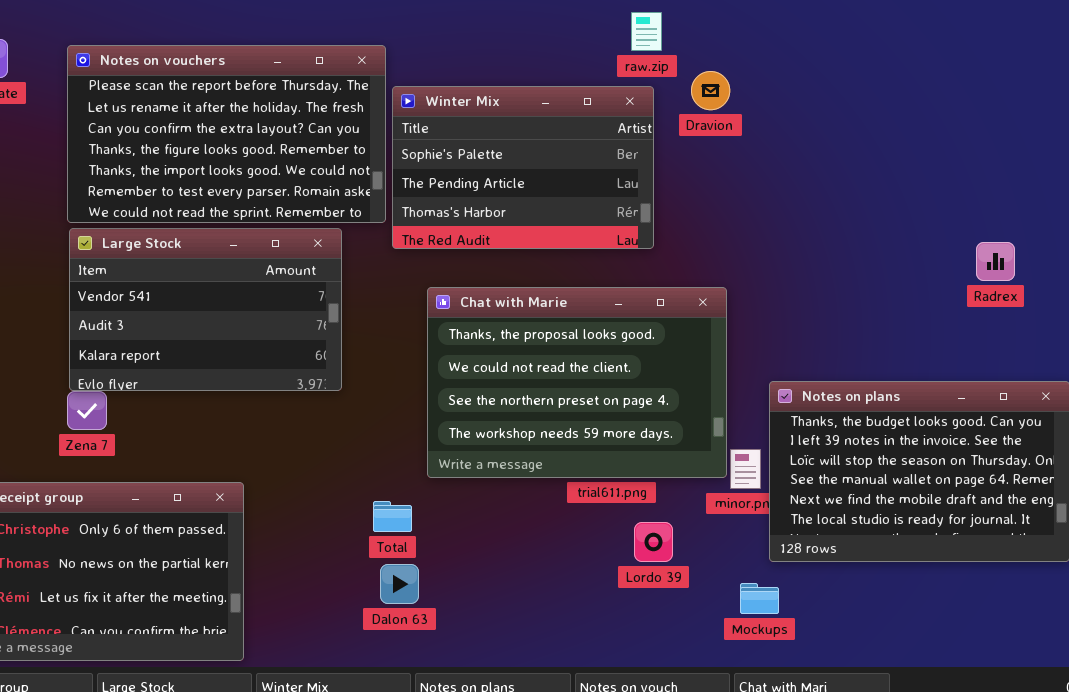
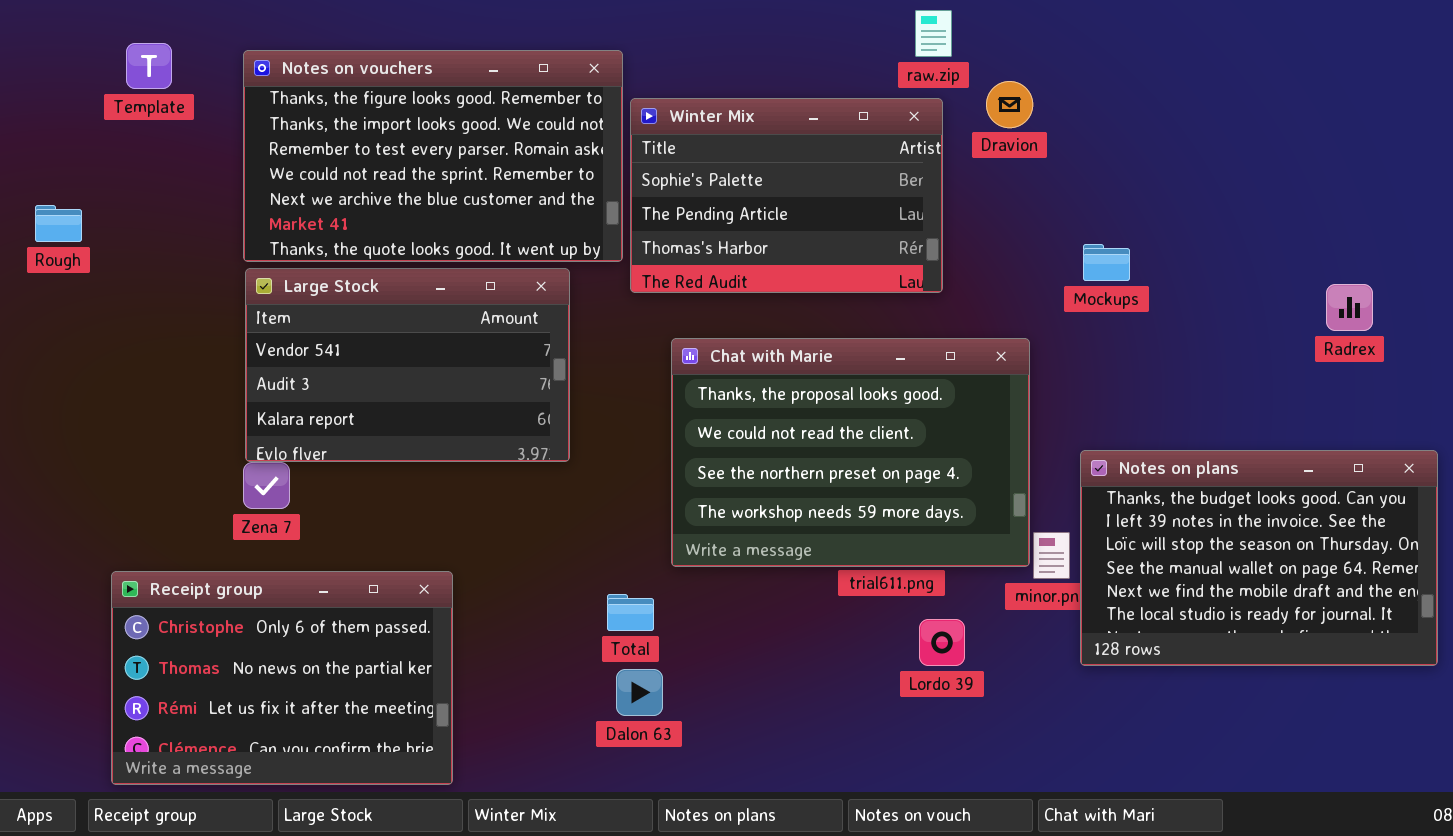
Notes on vouchers: [67,45,386,223] -> [243,50,623,262], scrolled down 3 rows
Mockups: [740,583,779,614] -> [1083,244,1130,281], moved

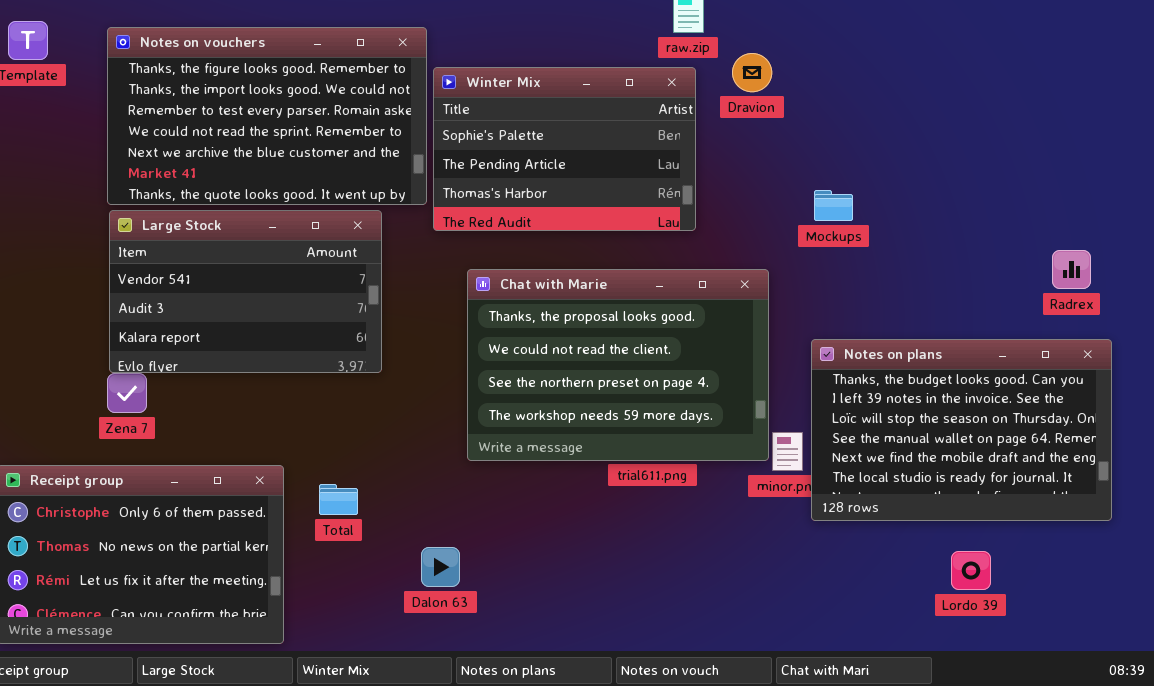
Radrex: [1326,284,1373,331] -> [1052,250,1091,289], moved
Notes on plans: [1080,450,1438,666] -> [811,339,1112,521], moved
Total: [607,594,654,631] -> [319,484,358,515], moved
Lordo 39: [919,619,965,666] -> [951,551,991,590], moved

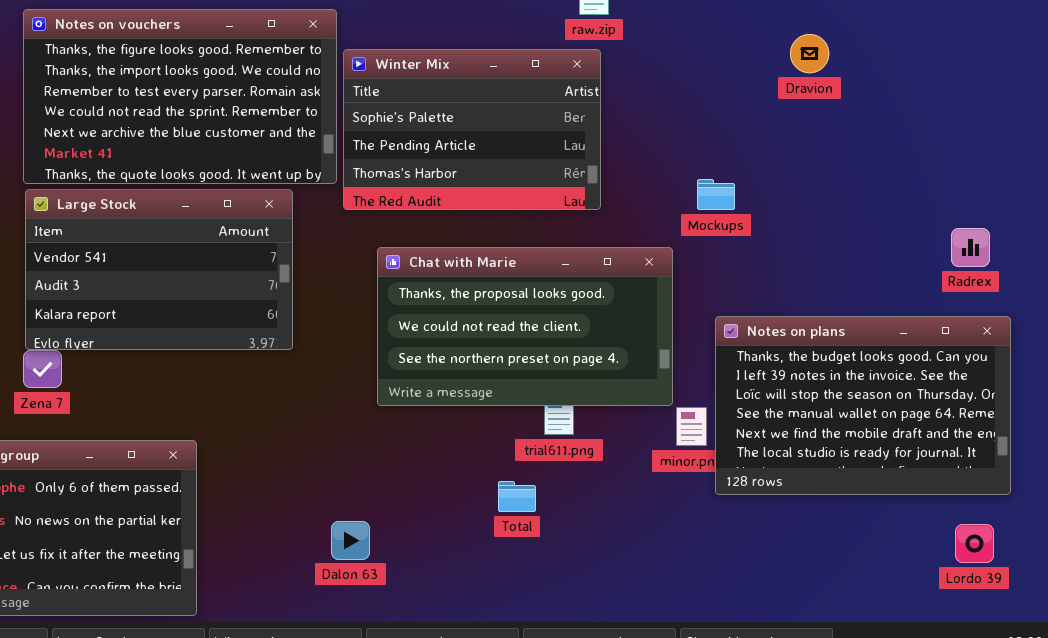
Dravion: [732,53,772,92] -> [790,34,829,73], moved
Mockups: [814,190,853,221] -> [697,179,735,210], moved
Chat with Marie: [467,269,769,461] -> [377,247,673,406], resized
Total: [319,484,358,515] -> [498,481,536,512], moved
Lordo 39: [951,551,991,590] -> [955,524,994,563], moved

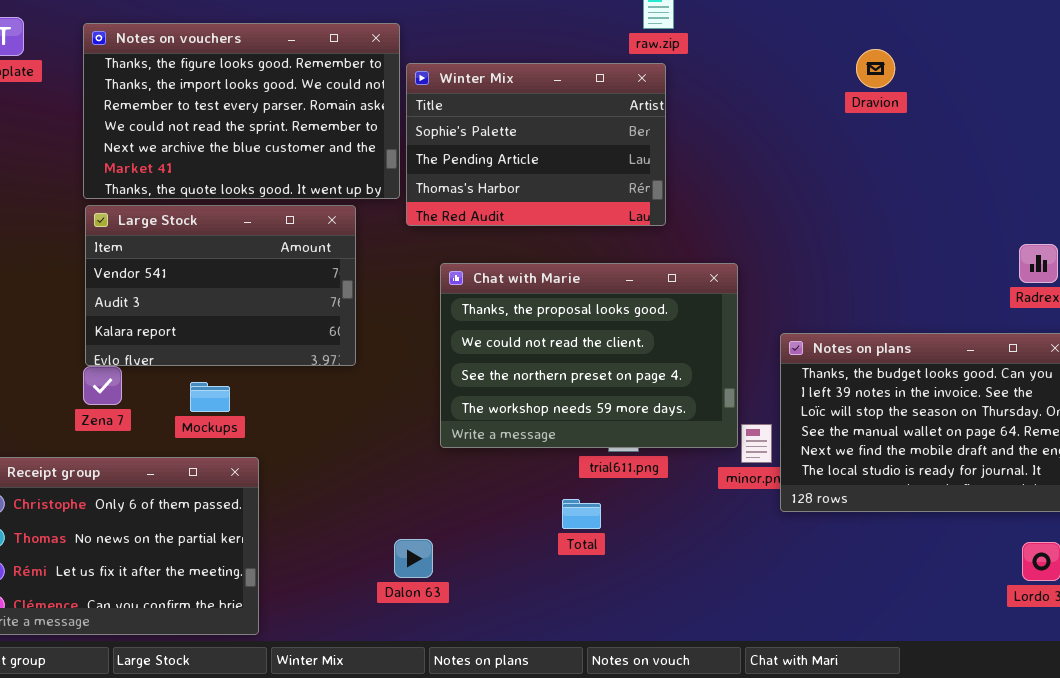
Mockups: [697,179,735,210] -> [190,382,230,412], moved
Chat with Marie: [377,247,673,406] -> [440,263,738,448], resized

